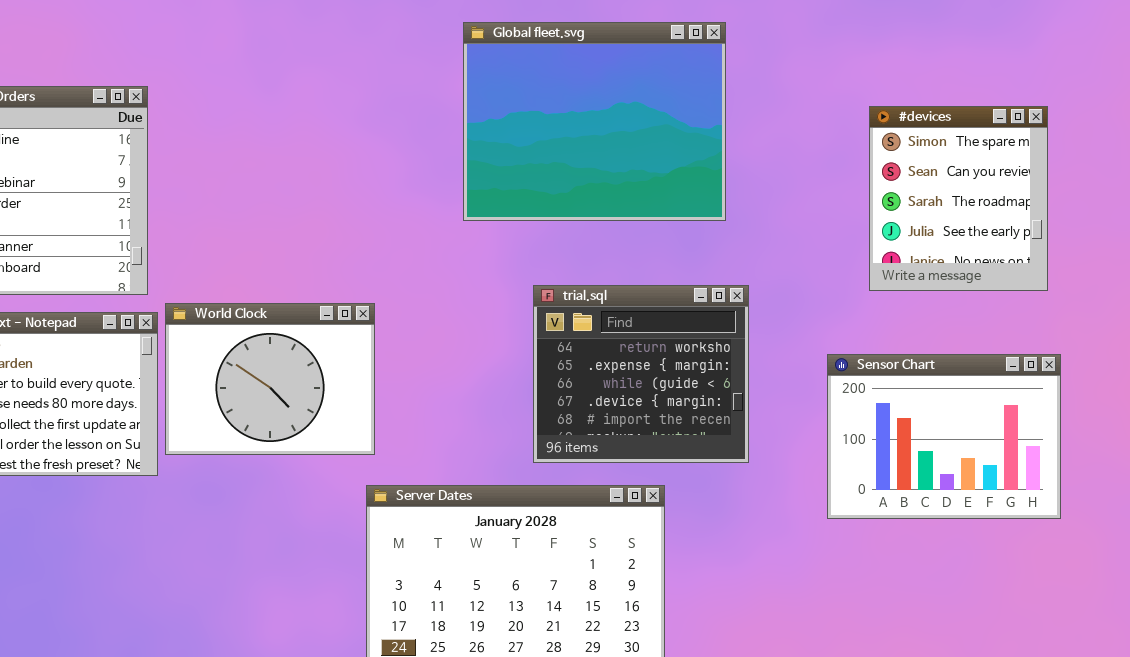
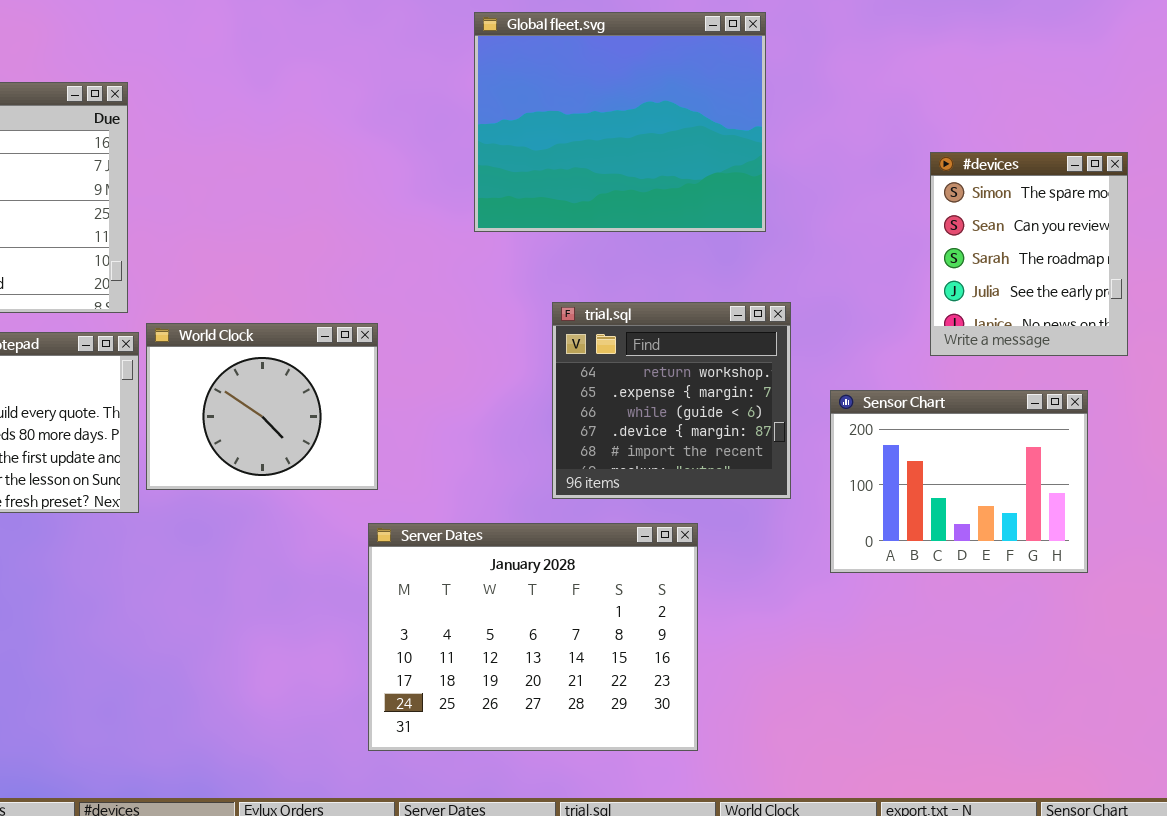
#devices: [869,106,1048,291] -> [930,152,1128,356], moved
Sensor Chart: [827,354,1061,519] -> [830,390,1088,573], moved

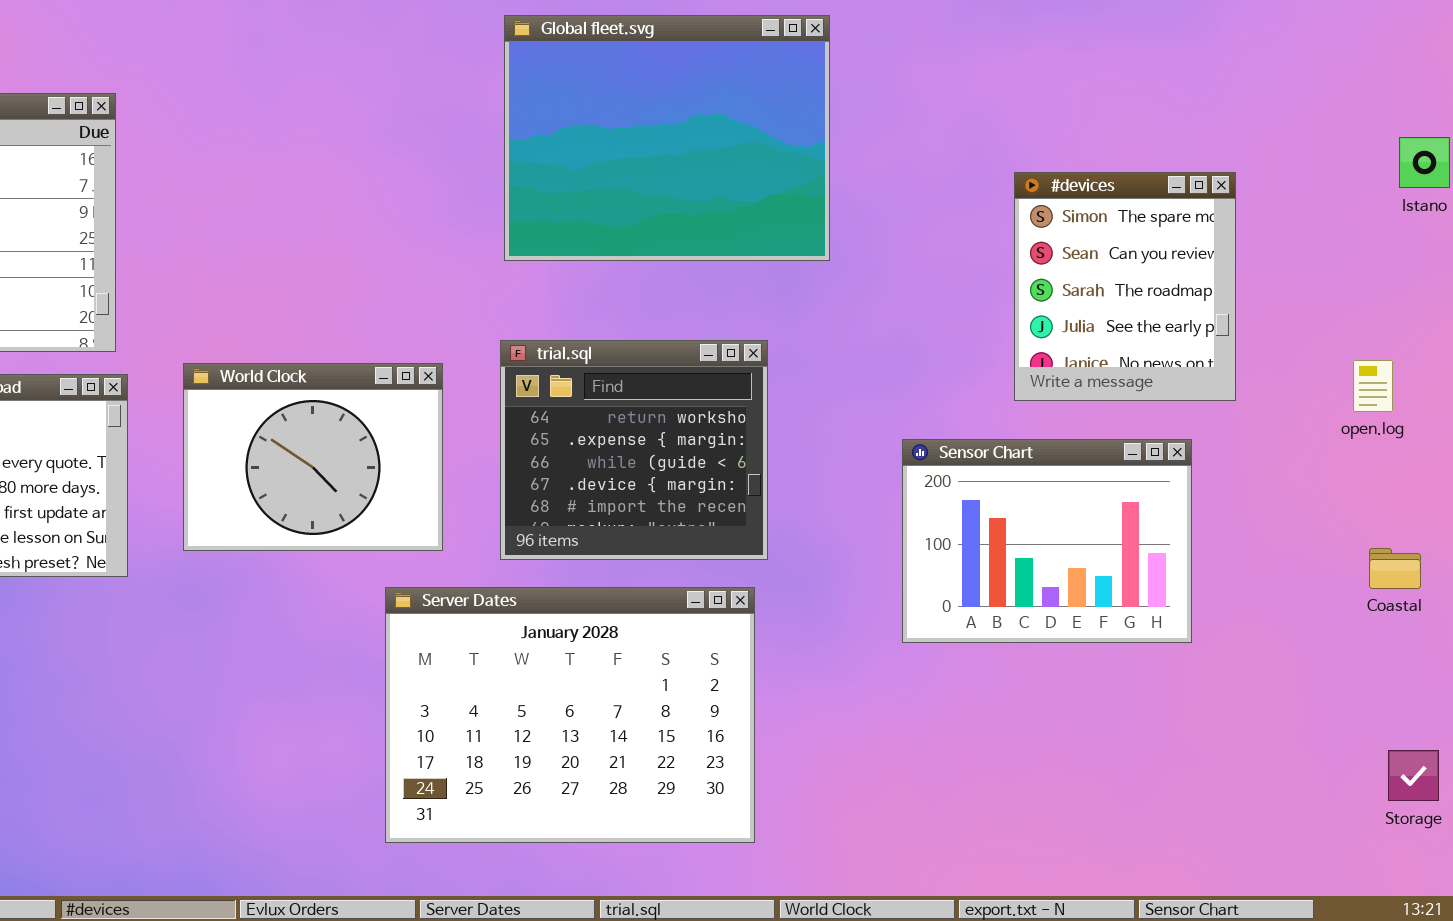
trial.sql: [552,302,791,499] -> [500,340,768,560], moved
World Clock: [146,323,378,490] -> [183,363,443,551], moved

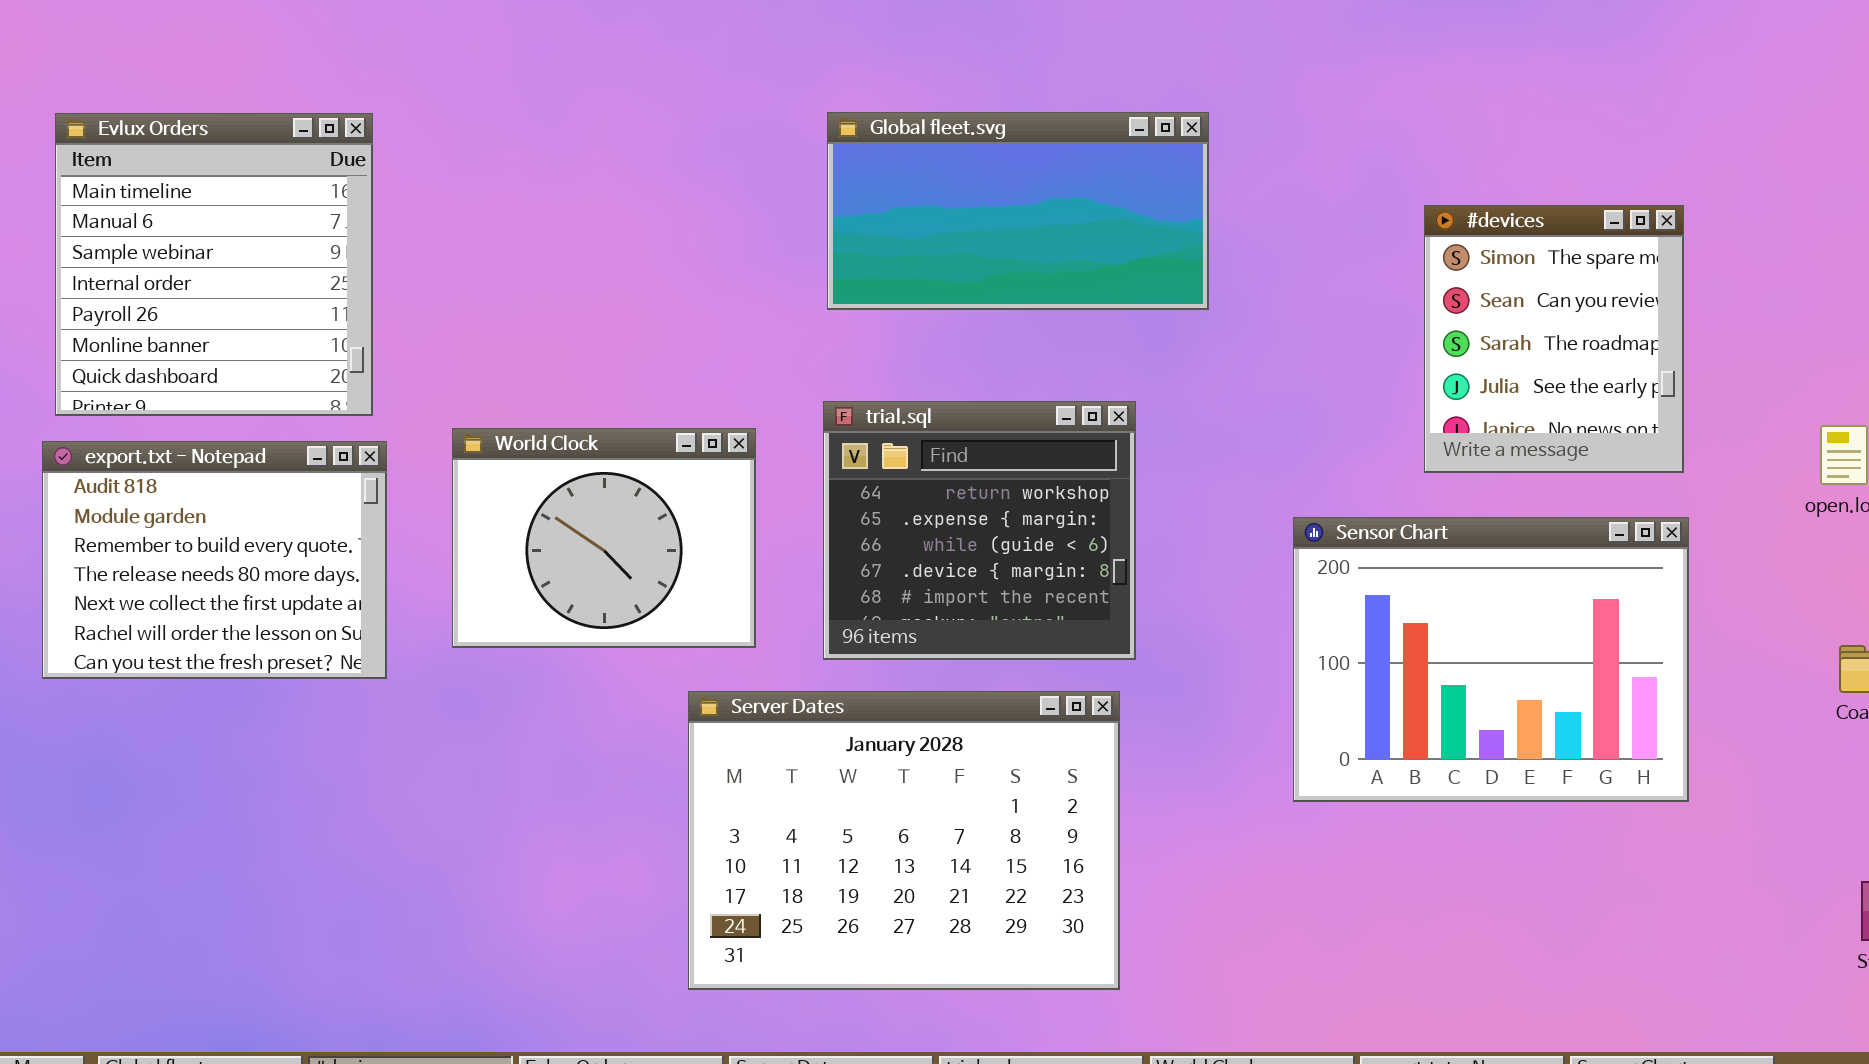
Global fleet.svg: [504,15,830,261] -> [827,112,1209,310], resized
Sensor Chart: [902,439,1192,643] -> [1293,517,1689,802], resized

